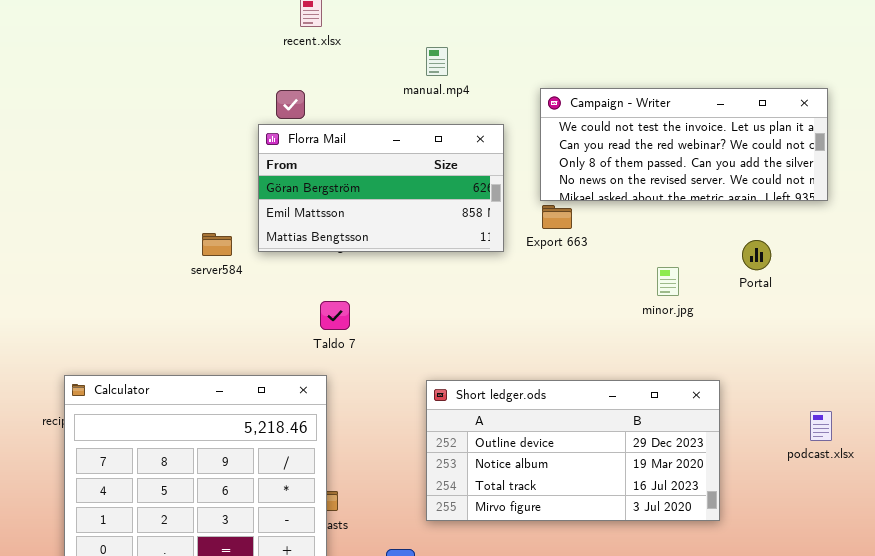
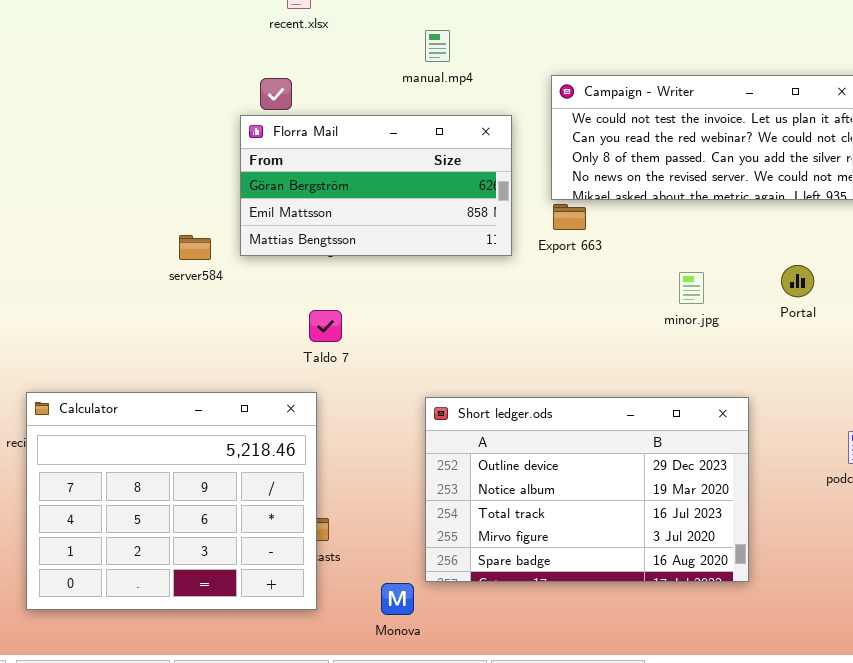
Portal: [742,240,771,270] -> [781,265,814,297], moved
Short ledger.ods: [426,380,720,521] -> [425,397,749,582], resized

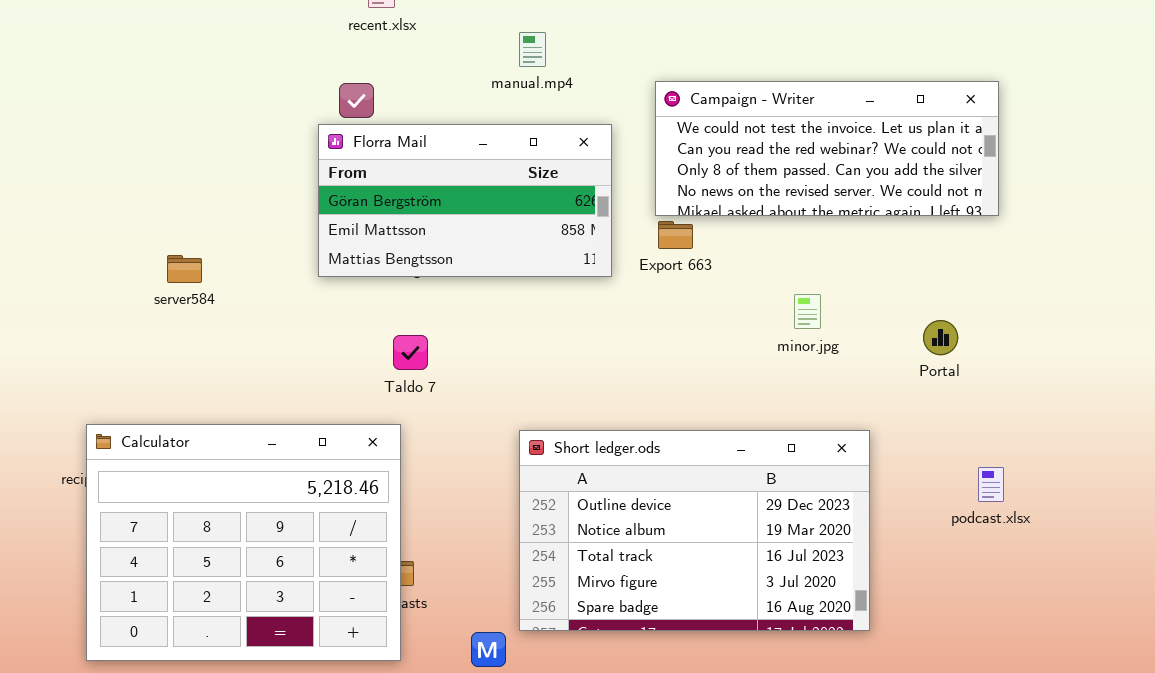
server584: [179,235,211,260] -> [167,255,202,283], moved
Portal: [781,265,814,297] -> [923,320,958,355], moved

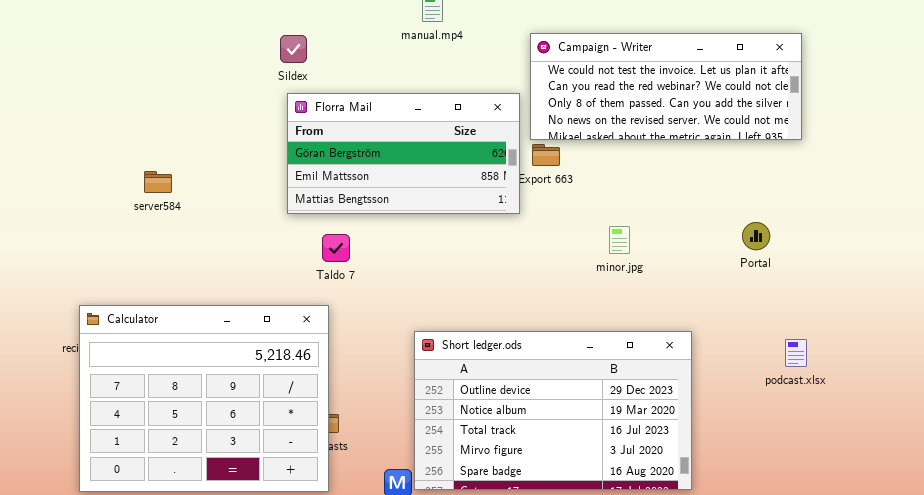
Florra Mail: [318,124,612,277] -> [287,93,520,214], moved
minor.jpg: [794,294,821,329] -> [609,226,630,254], moved
Short ledger.ods: [519,430,870,631] -> [414,331,692,490], moved

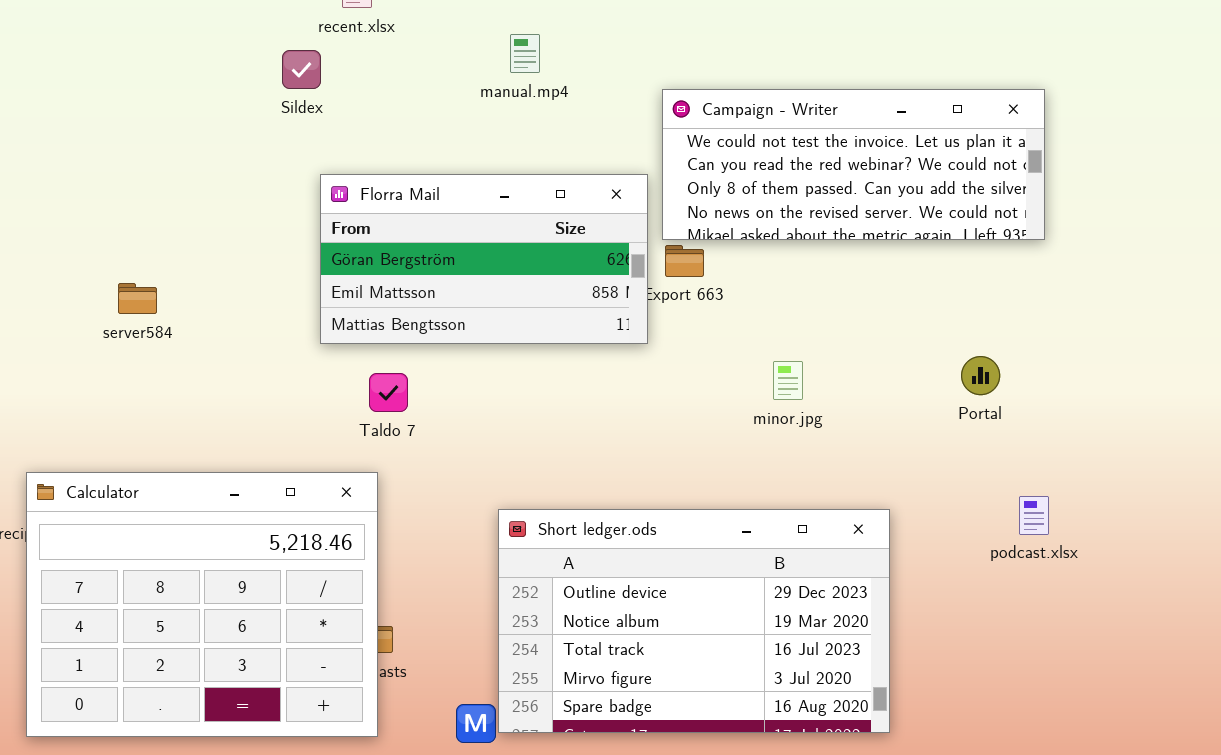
Sildex: [280,35,307,63] -> [282,50,321,89], moved
podcast.xlsx: [785,339,807,367] -> [1019,496,1049,535], moved

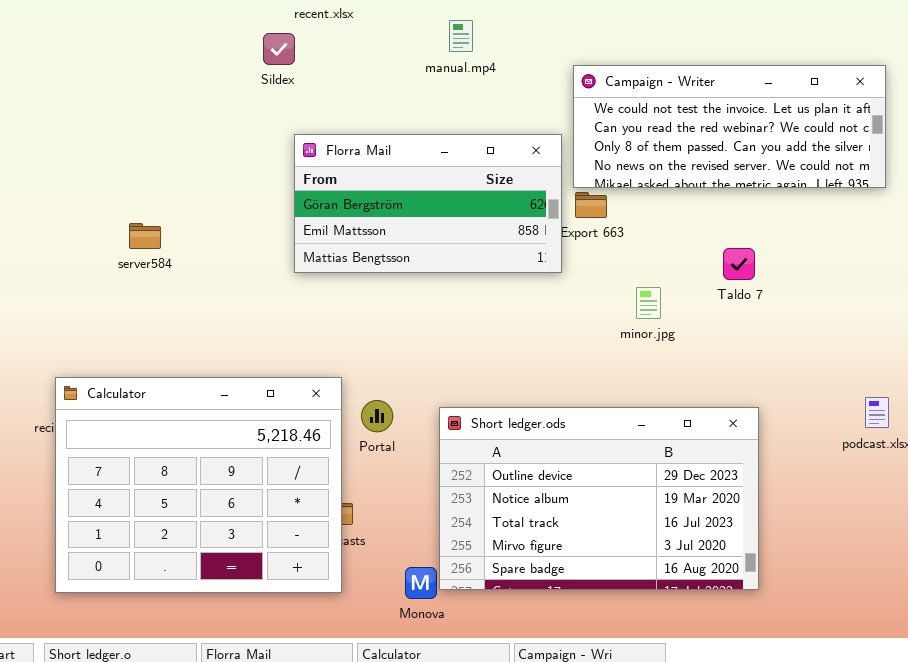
Portal: [961,356,1000,395] -> [361,400,393,432], moved
minor.jpg: [773,361,803,400] -> [636,287,661,319], moved
Taldo 7: [369,373,408,412] -> [723,248,755,280], moved

